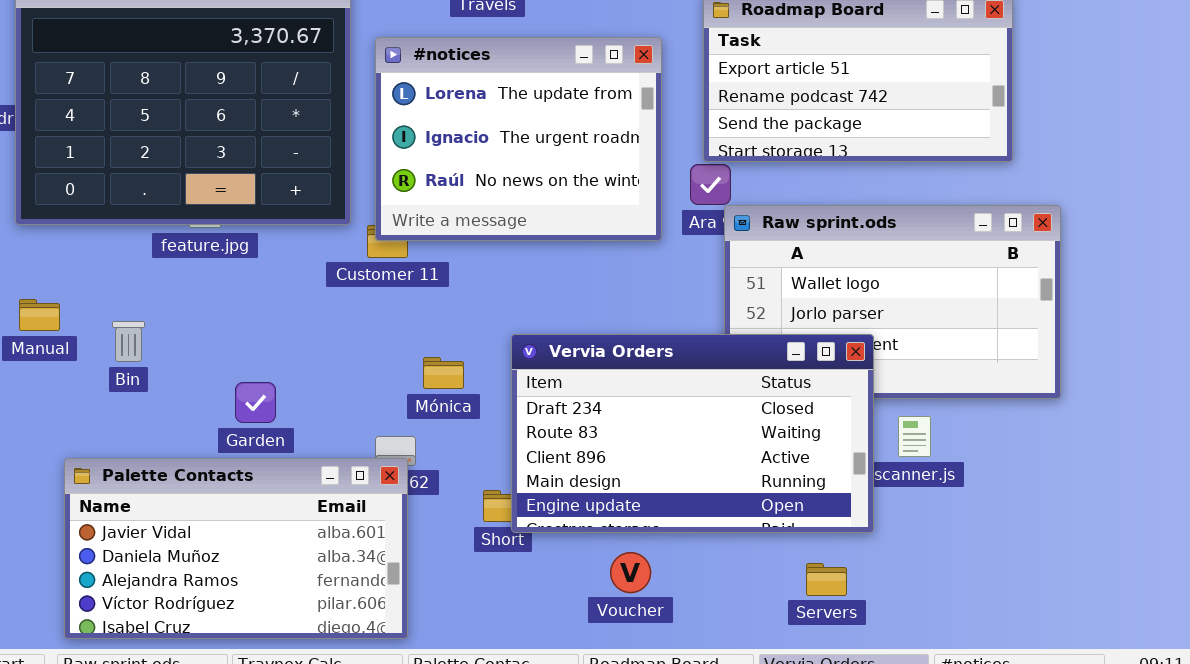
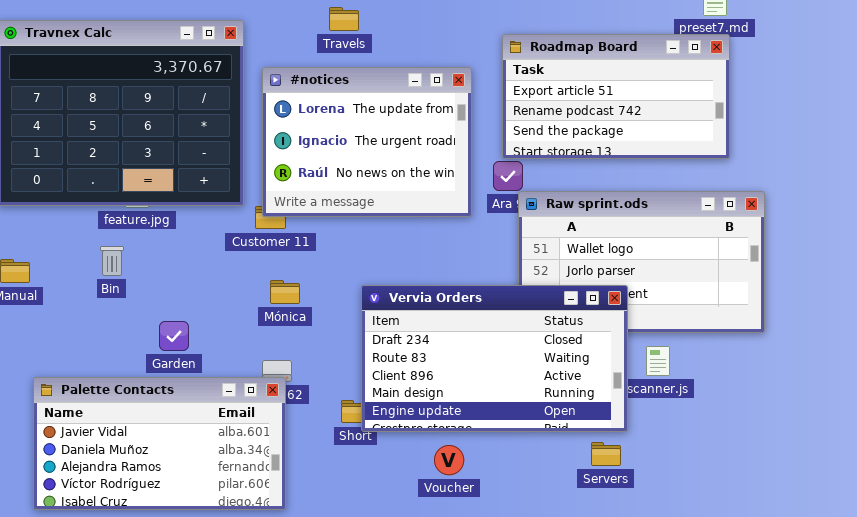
Bin: [112,321,145,362] -> [100,246,124,276], moved
Mónica: [423,357,464,389] -> [270,280,300,304], moved
Servers: [806,563,847,596] -> [591,442,621,466], moved

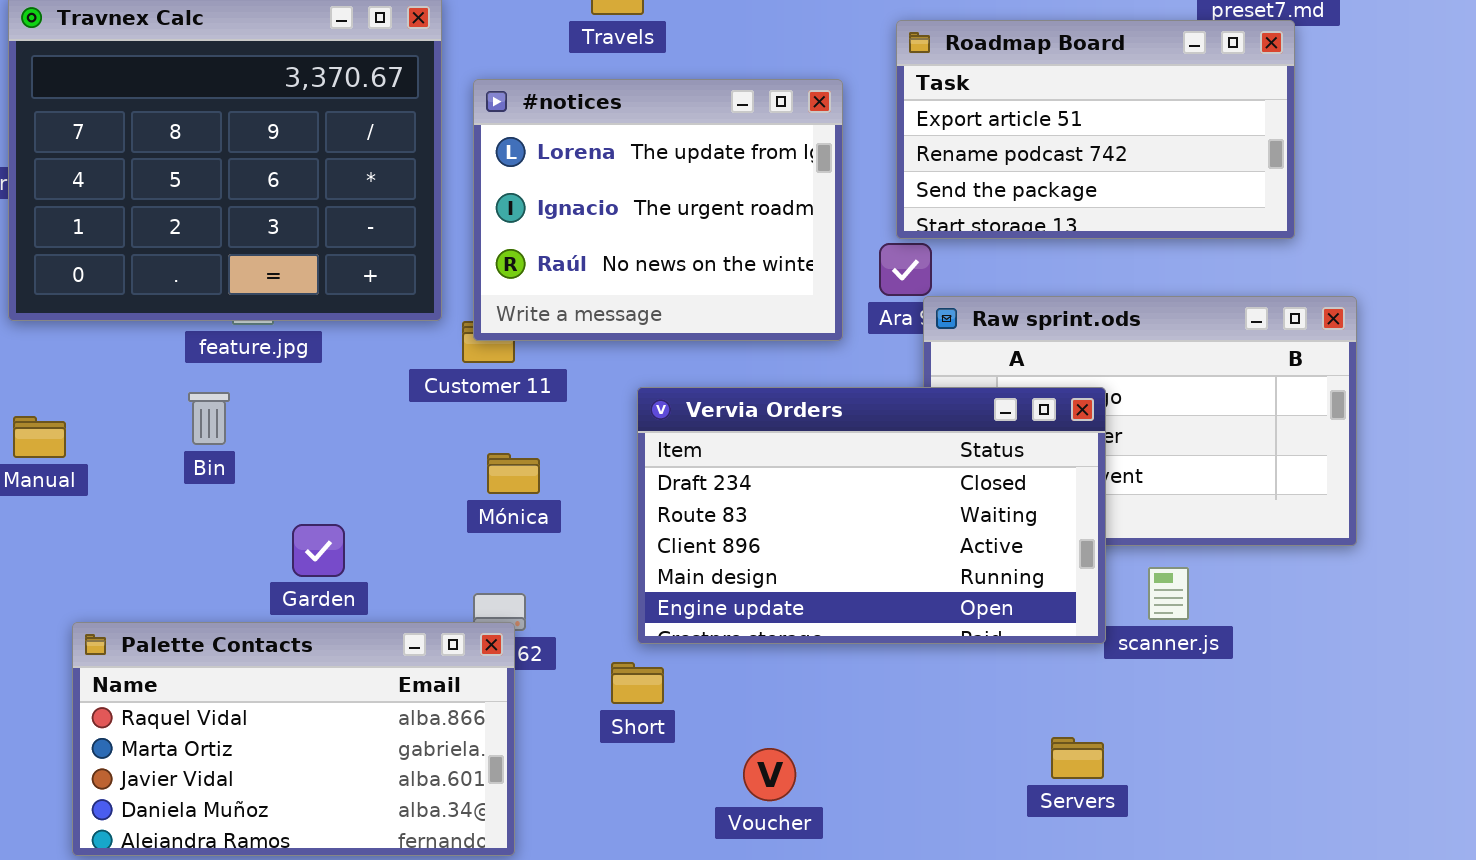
Vervia Orders: [361,285,628,432] -> [637,387,1106,644], moved
Palette Contacts: [33,377,286,510] -> [72,622,515,856], scrolled up 2 rows
Voucher: [434,445,464,475] -> [743,748,796,801], moved

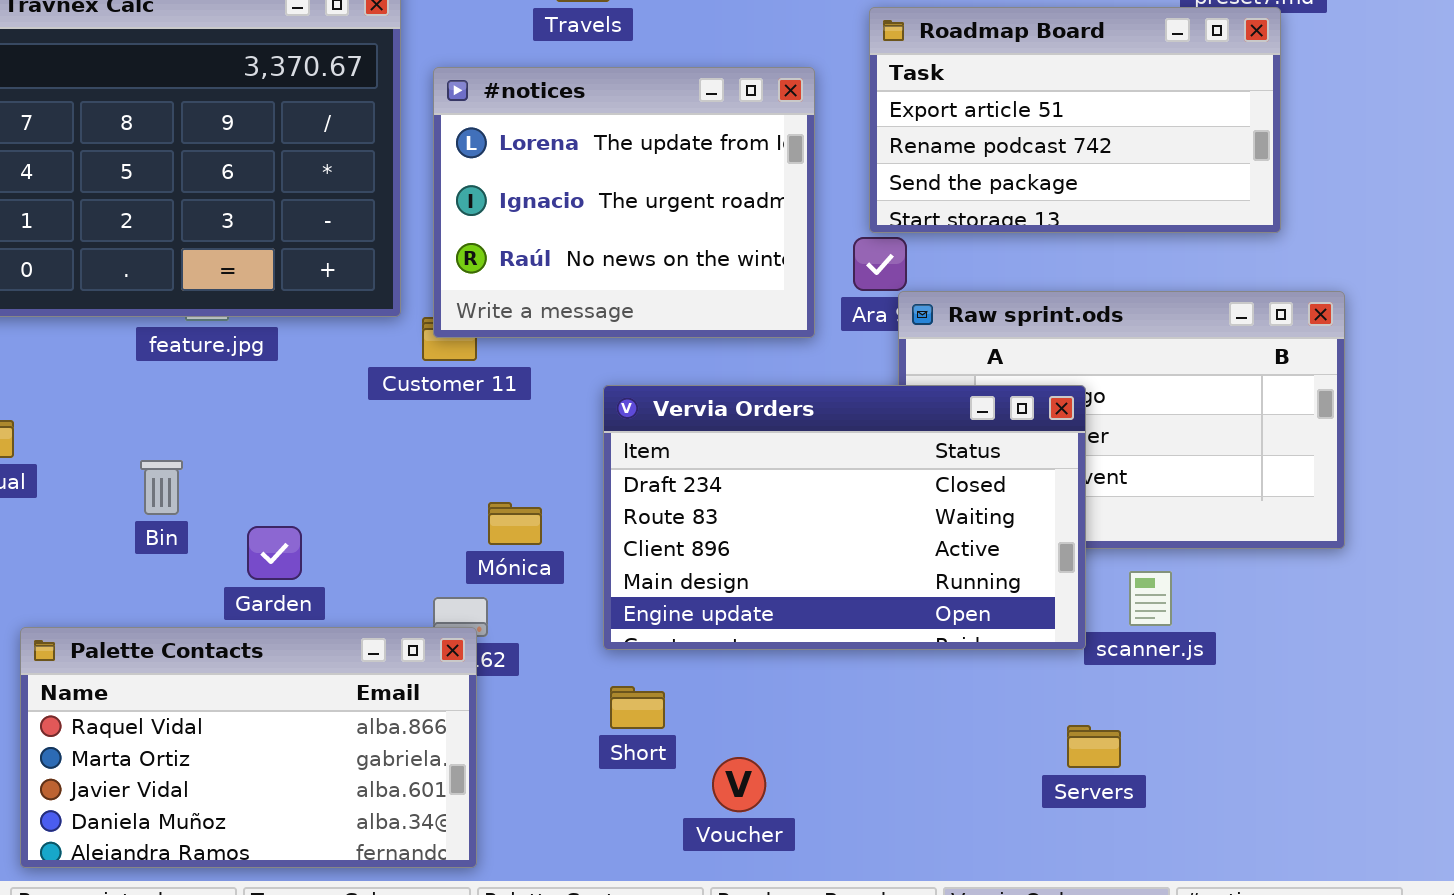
Bin: [188,392,230,445] -> [140,460,183,515], moved
Mónica: [487,453,540,494] -> [488,502,542,545], moved
Short: [611,662,664,704] -> [610,686,665,729], moved
Servers: [1051,737,1104,779] -> [1067,725,1121,768], moved

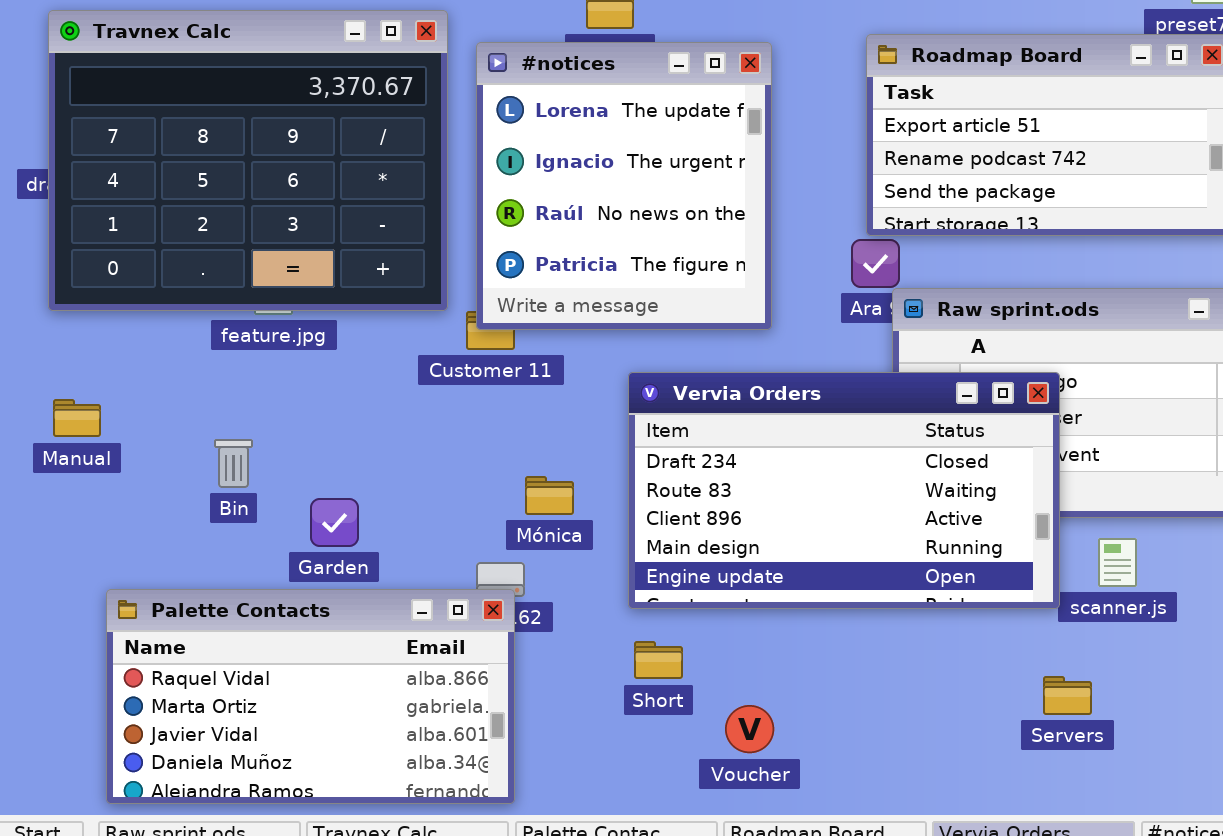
#notices: [433,67,815,338] -> [476,42,772,330], resized

